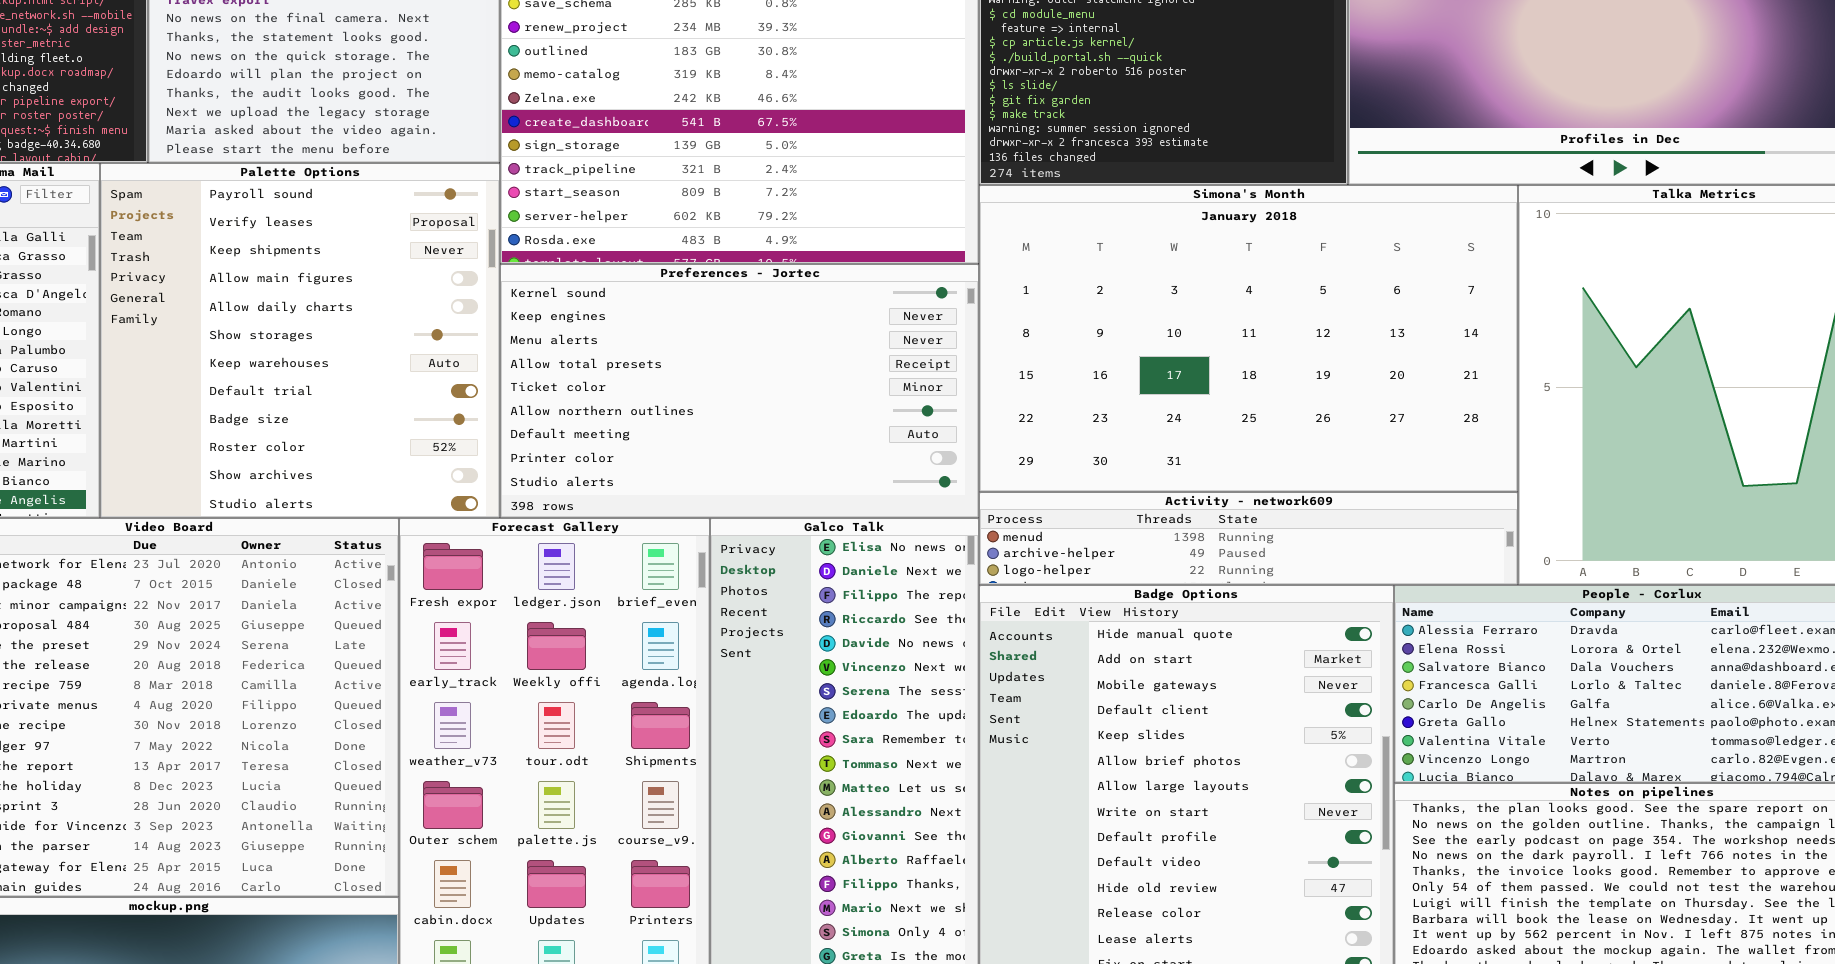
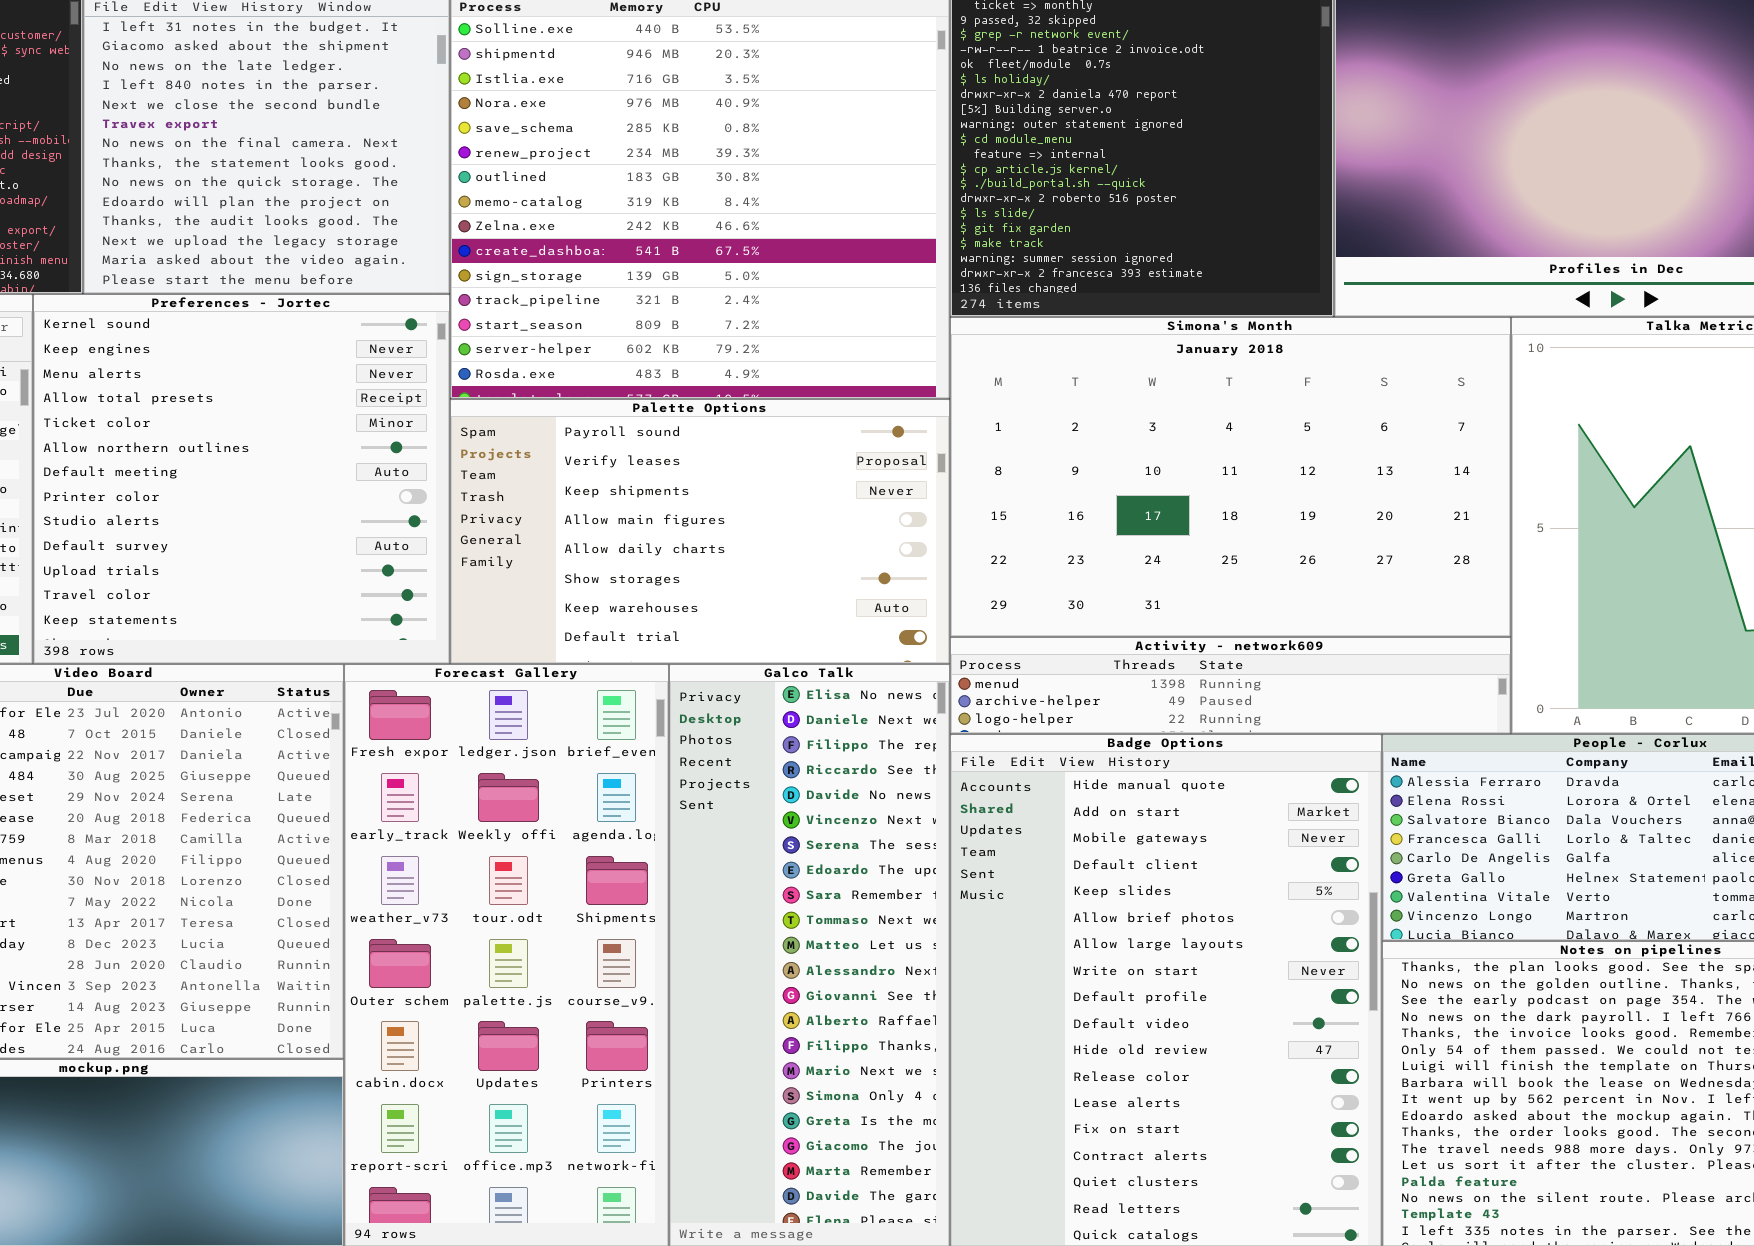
Palette Options: [100,163,500,518] -> [450,399,950,664], moved, resized
Preferences - Jortec: [500,264,979,518] -> [33,294,450,664], moved, resized

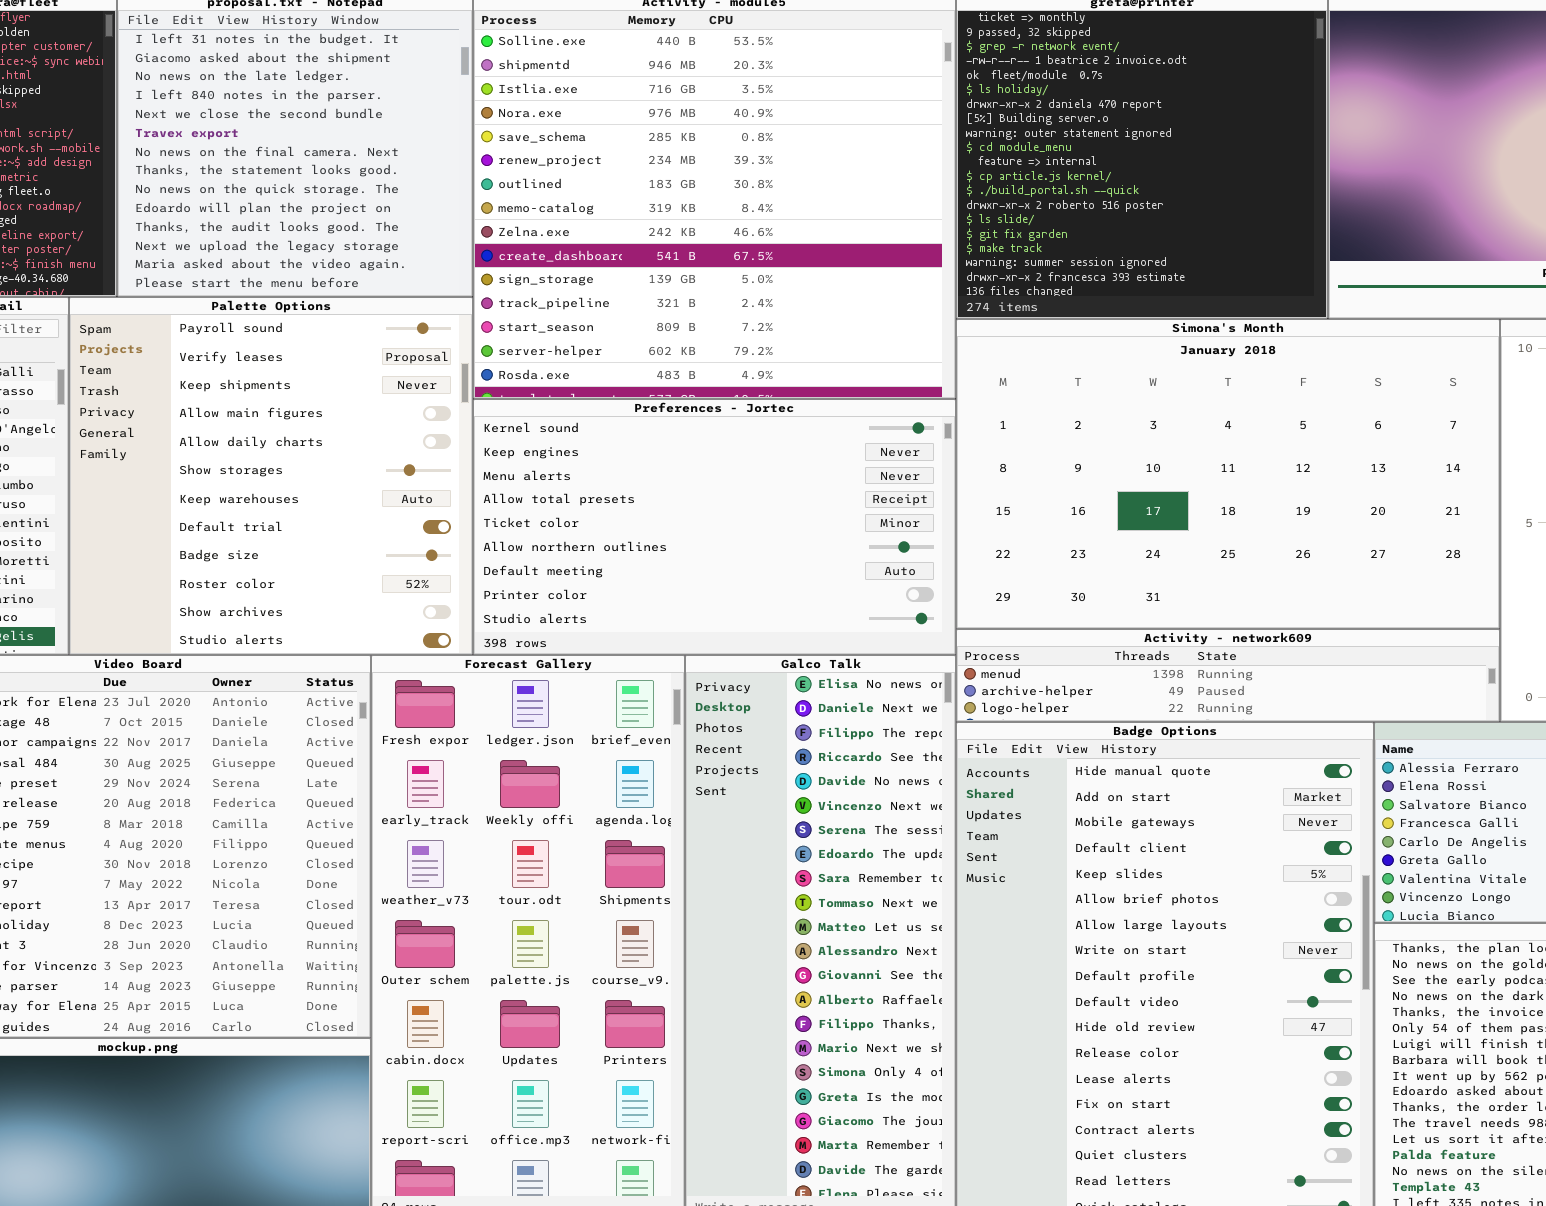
Preferences - Jortec: [33,294,450,664] -> [473,399,956,655], moved, resized
Palette Options: [450,399,950,664] -> [69,297,473,655], moved, resized

